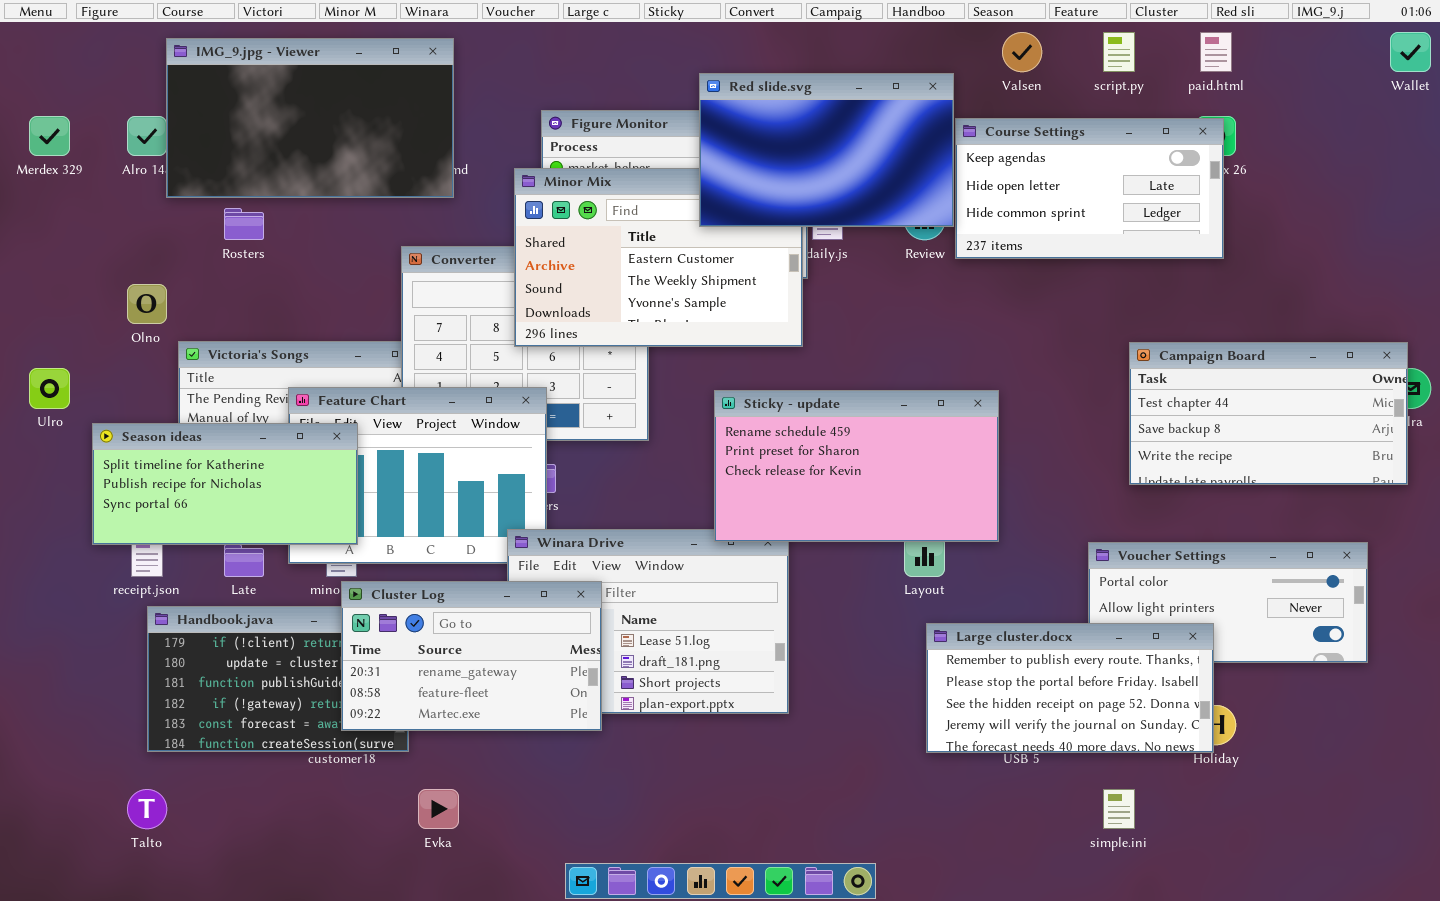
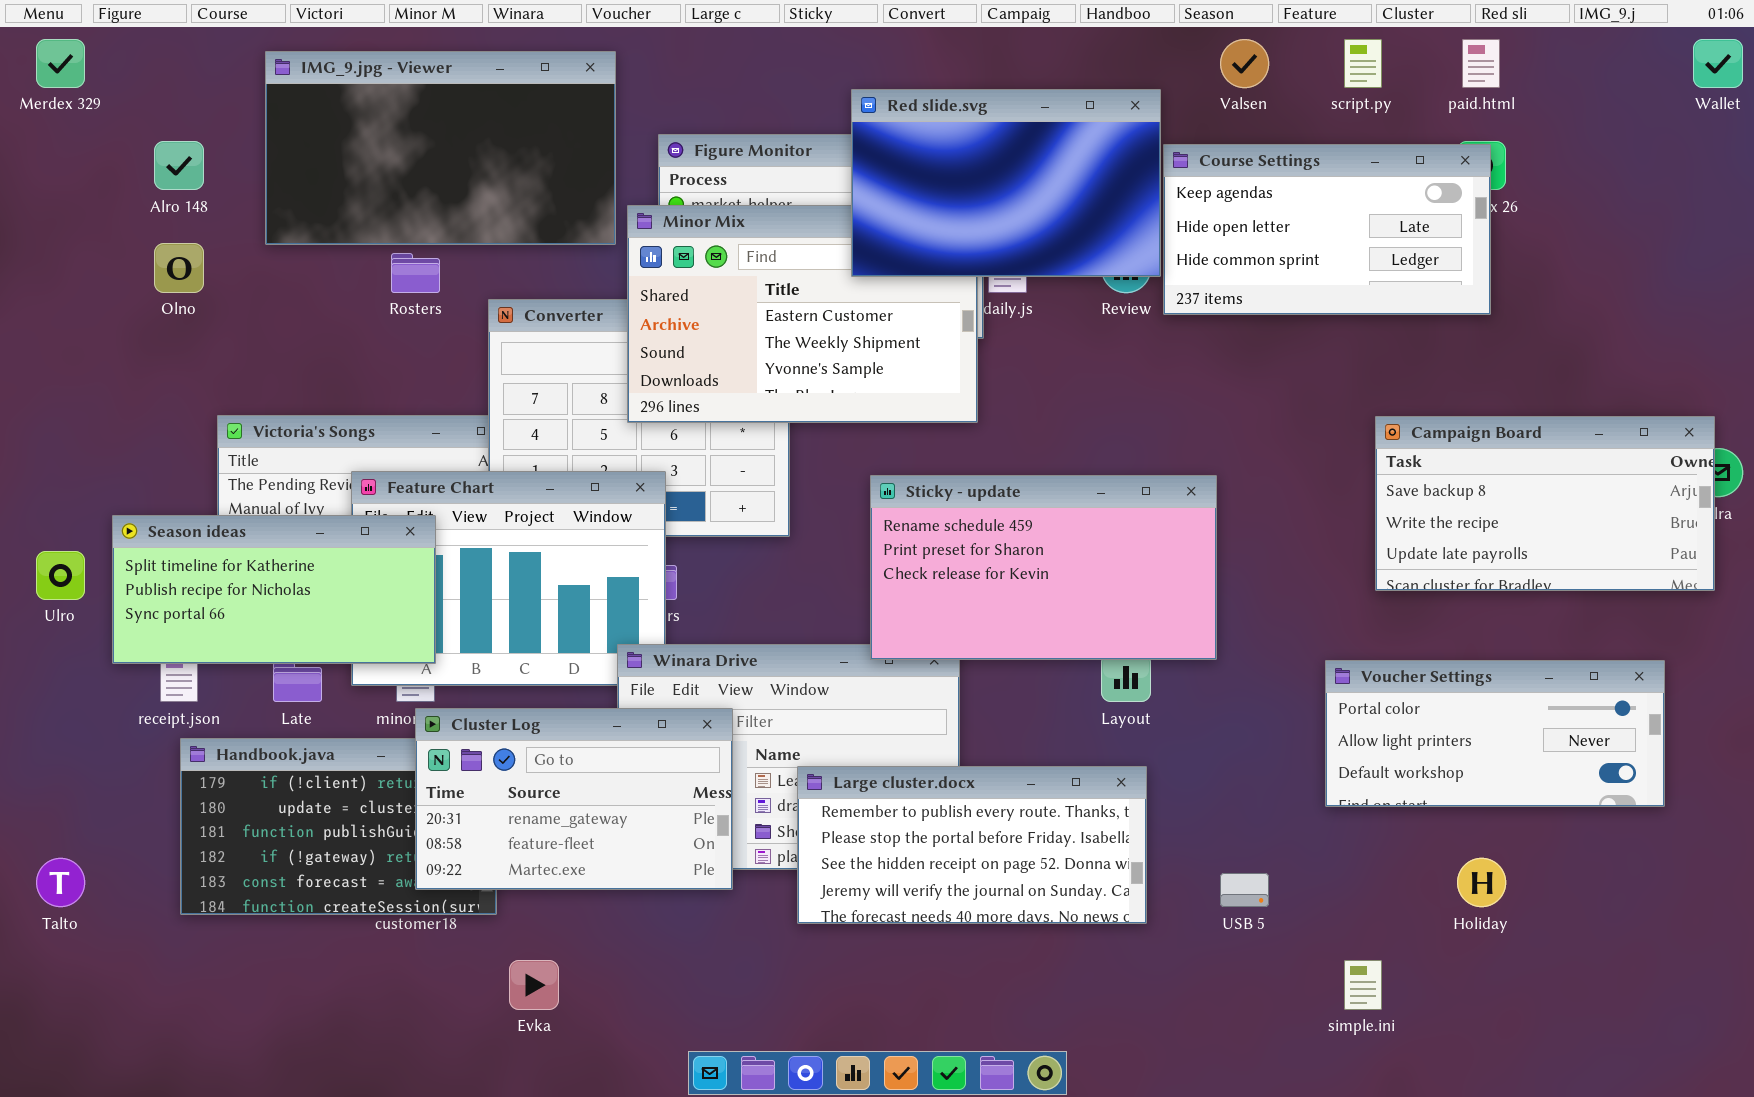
IMG_9.jpg - Viewer: [166,38,454,198] -> [265,51,616,245], moved
Merdex 329: [29,116,70,156] -> [36,39,85,88], moved
Rosters: [224,208,264,240] -> [391,253,440,293], moved
Olno: [127,284,167,324] -> [154,243,204,293], moved
Campaign Board: [1129,342,1408,485] -> [1375,416,1715,591], scrolled down 1 row
Ulro: [29,368,70,409] -> [36,551,85,600], moved
Large cluster.docx: [926,623,1214,753] -> [797,766,1147,924], moved
Talto: [127,789,167,829] -> [36,858,85,907], moved

